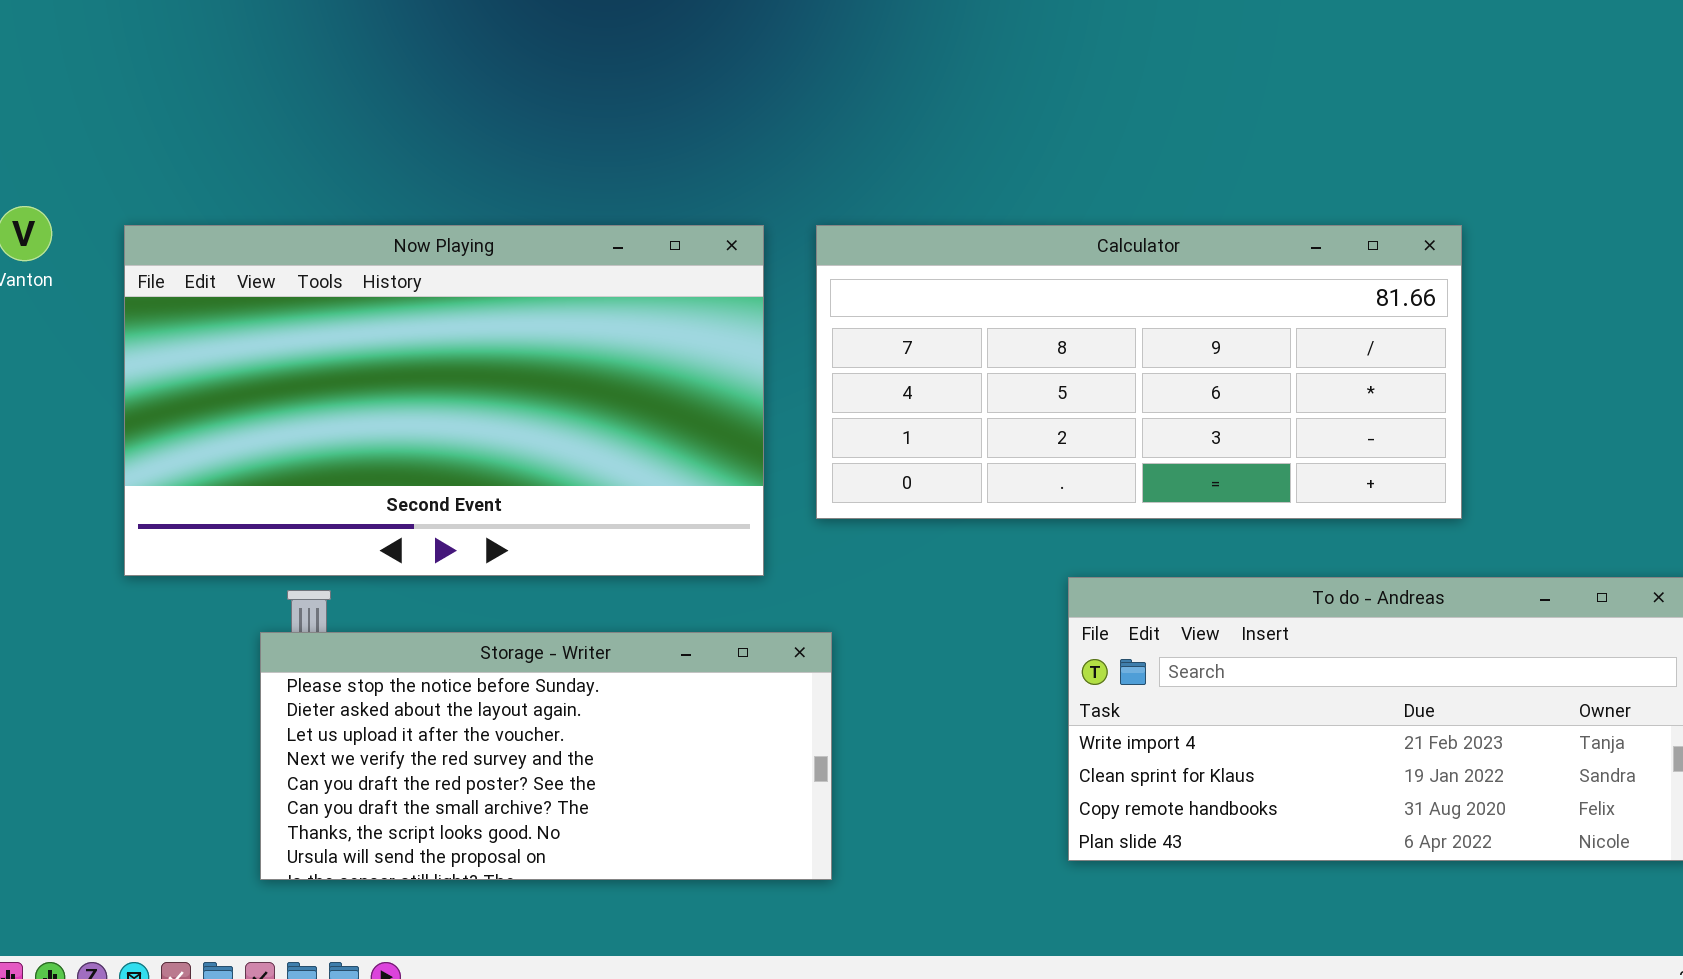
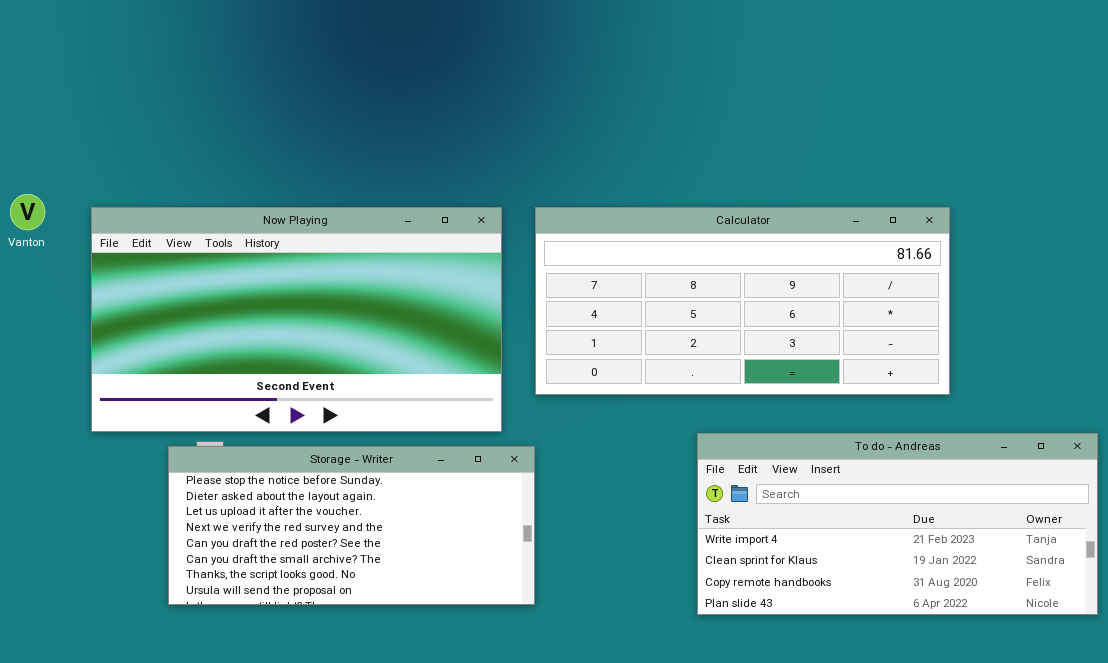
Storage - Writer: [260,632,832,880] -> [168,446,535,605], moved

